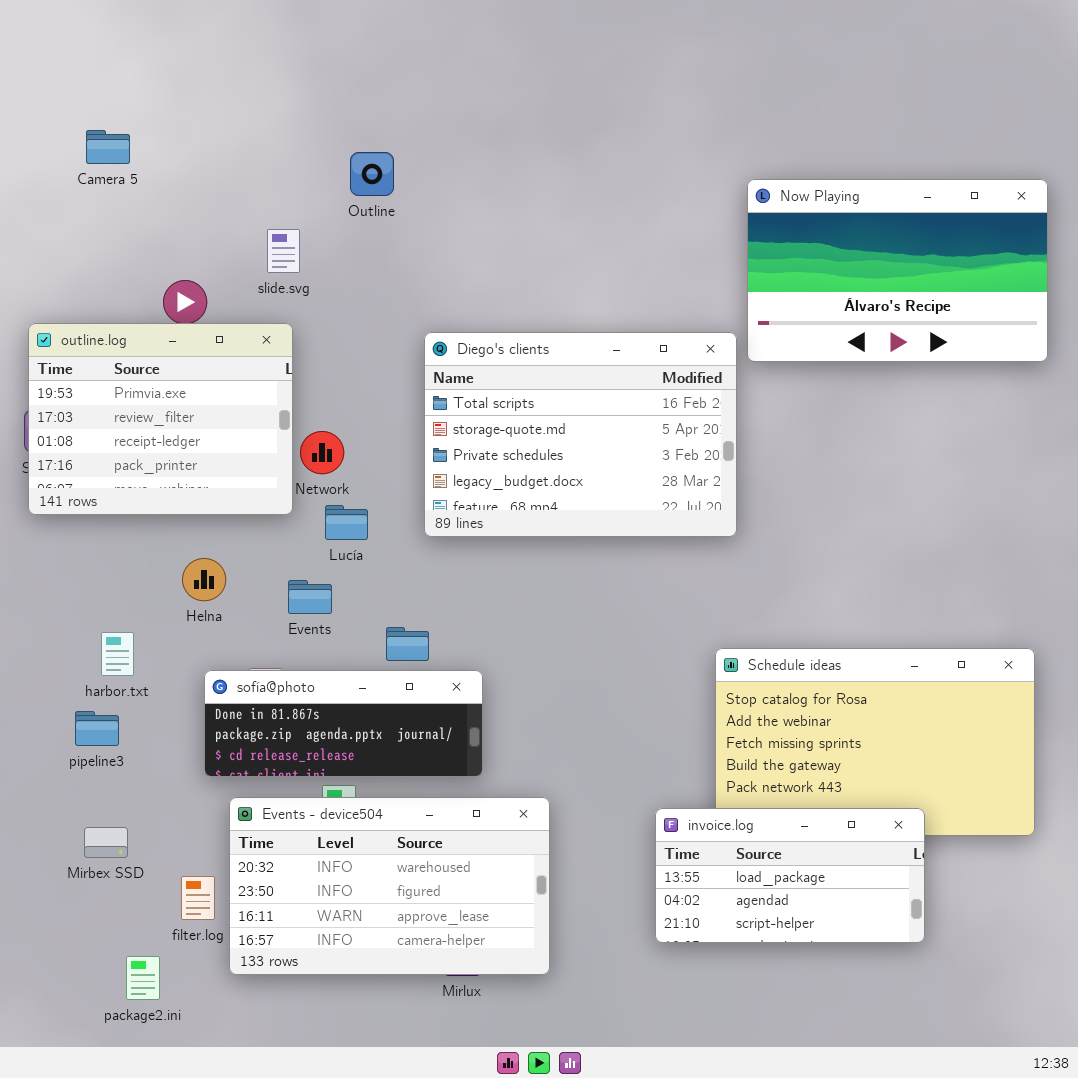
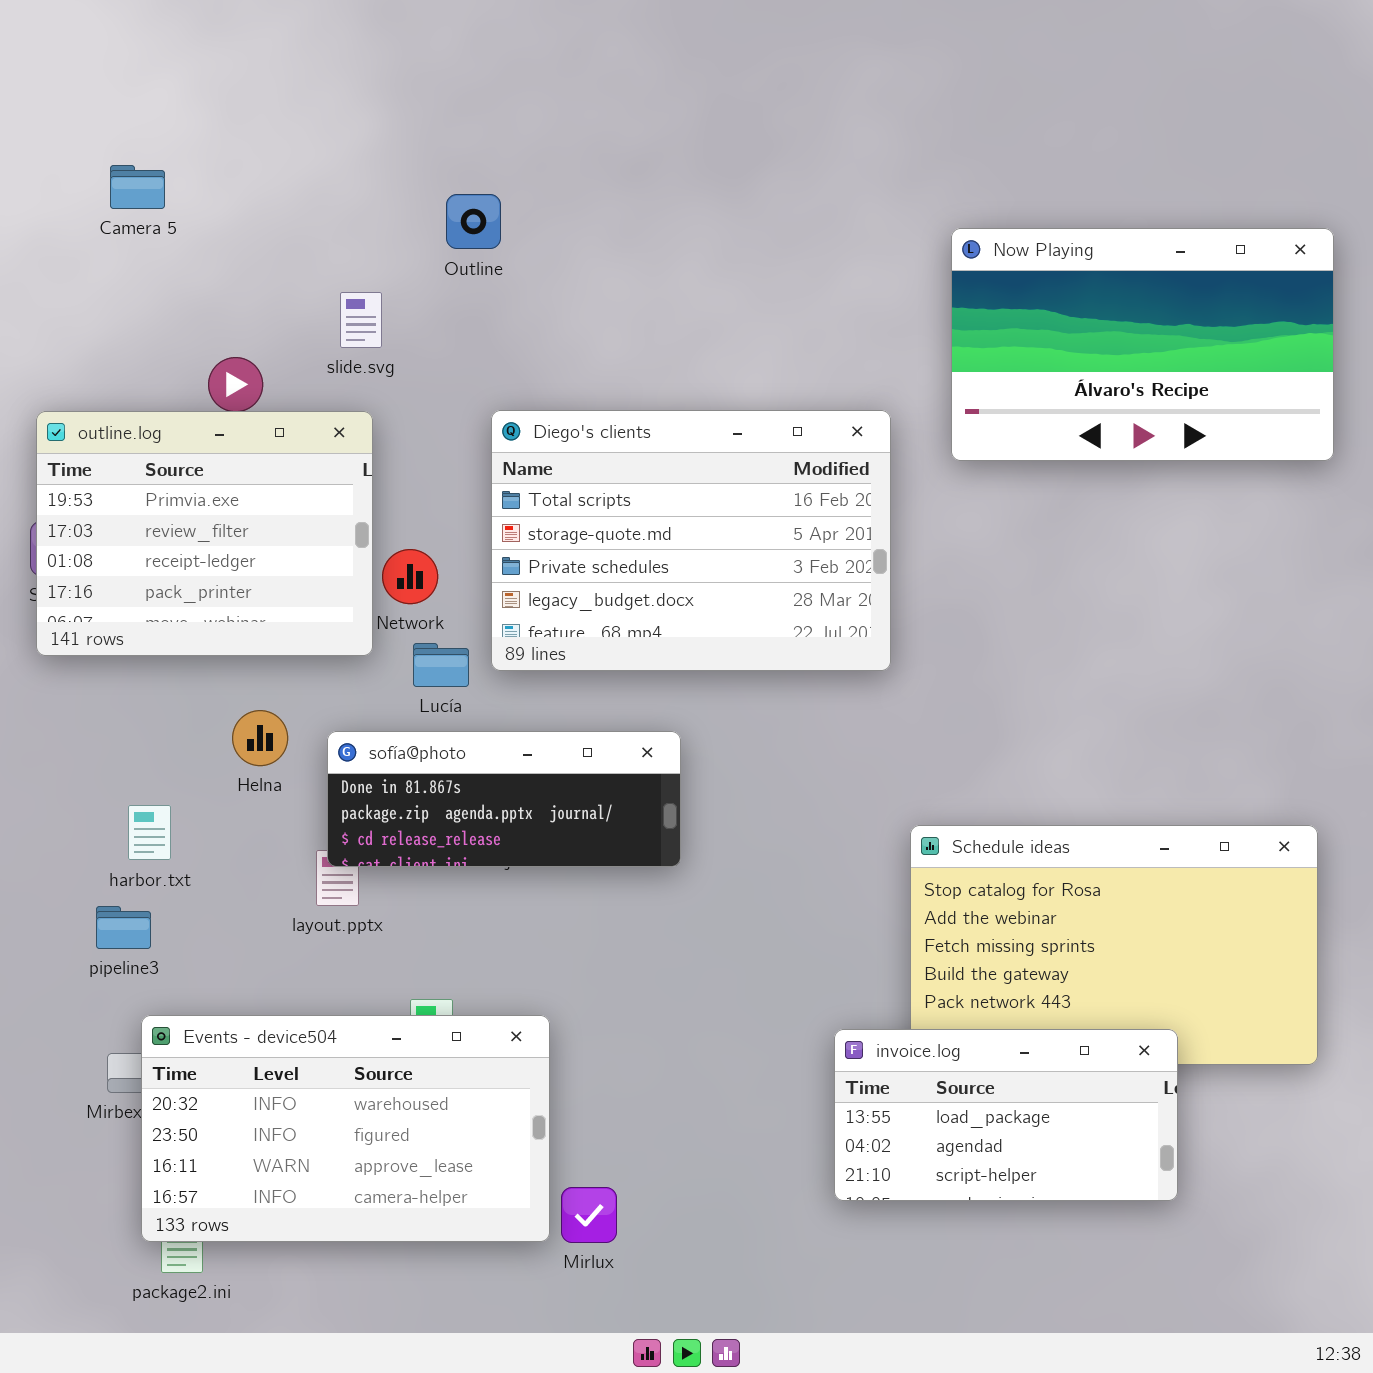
Diego's clients: [424,332,737,537] -> [491,410,891,671], moved
sofía@photo: [204,670,483,777] -> [327,731,681,867], moved
Events - device504: [229,797,550,975] -> [141,1015,550,1242], moved

